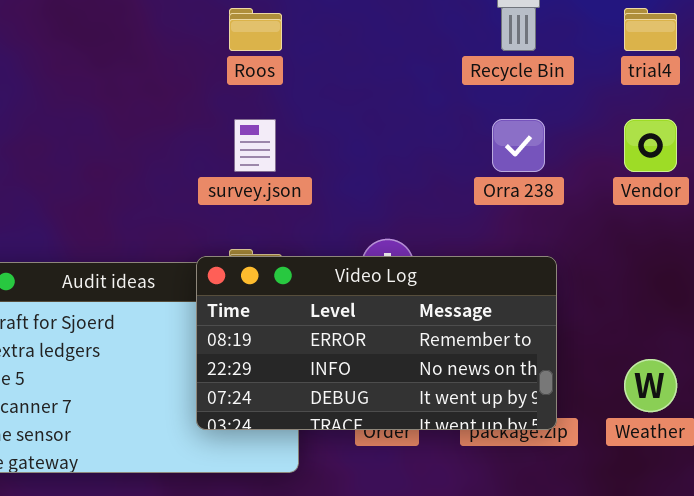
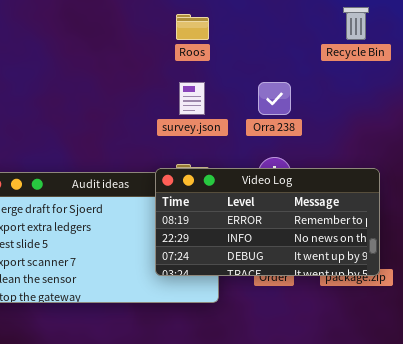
Orra 238: [492,119,545,172] -> [258,82,291,115], moved

